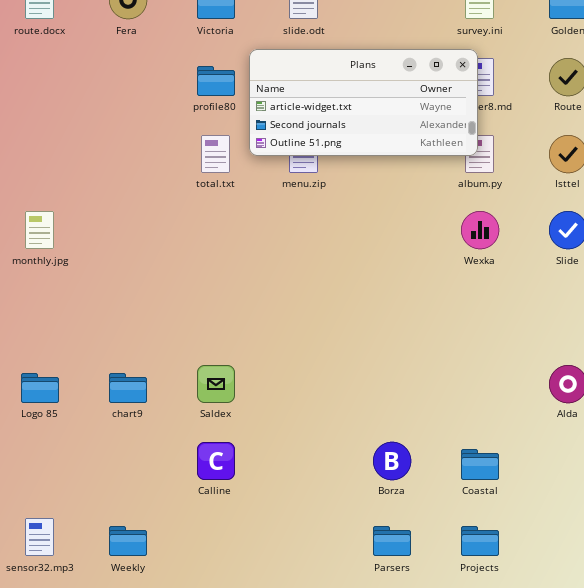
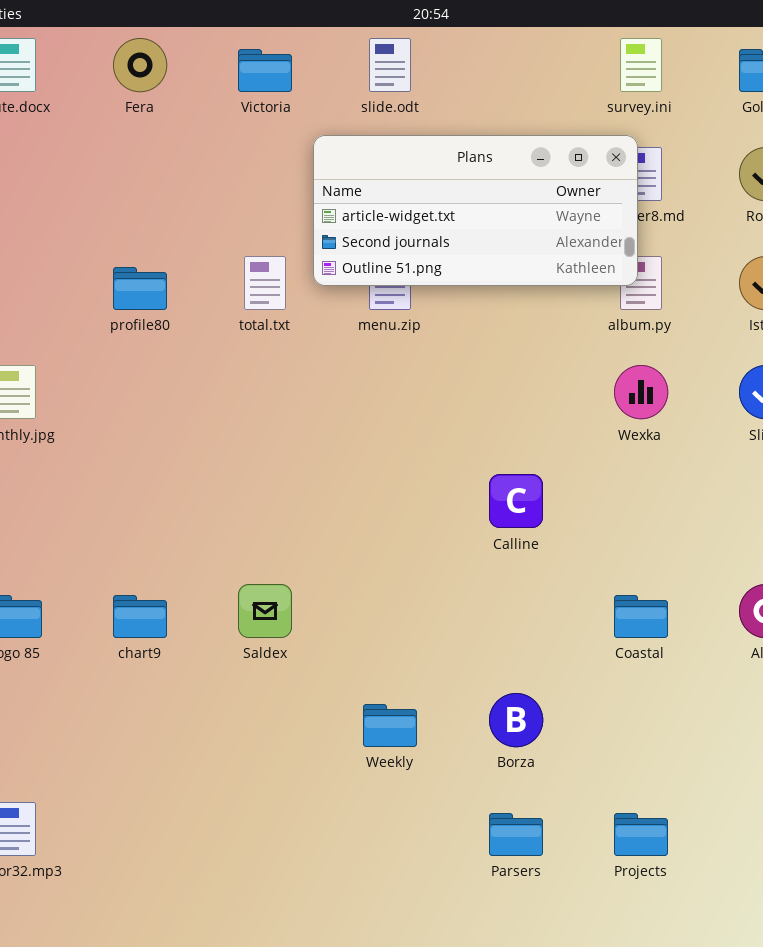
profile80: [197,66,235,96] -> [113,267,167,310], moved
Calline: [197,442,235,480] -> [489,474,543,528], moved
Coastal: [461,449,499,480] -> [614,595,668,638], moved
Weekly: [109,526,147,556] -> [363,704,417,747], moved

